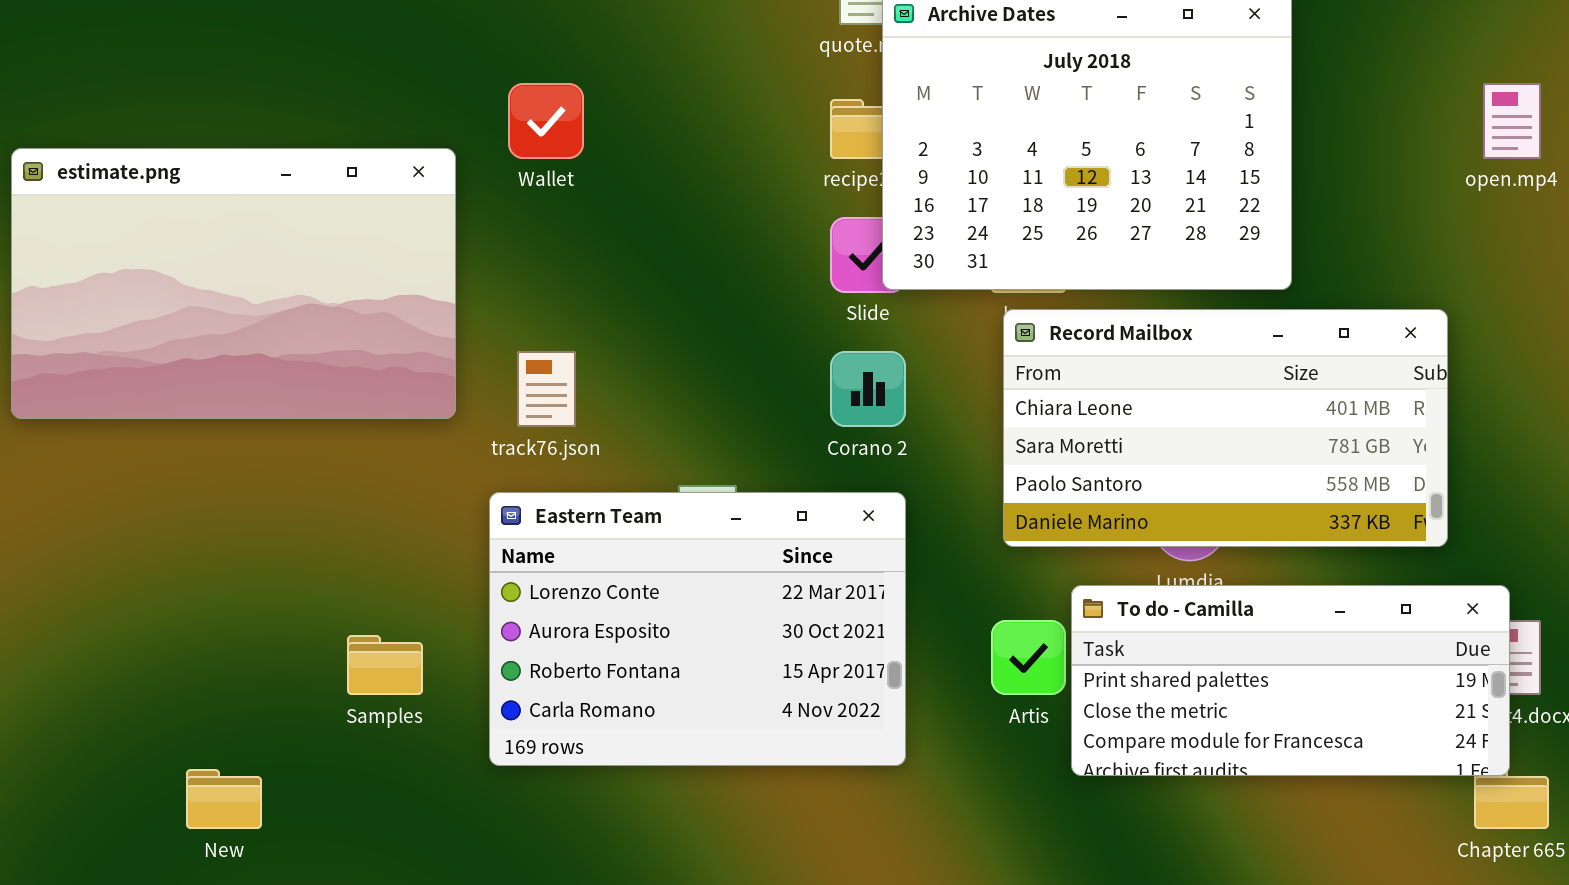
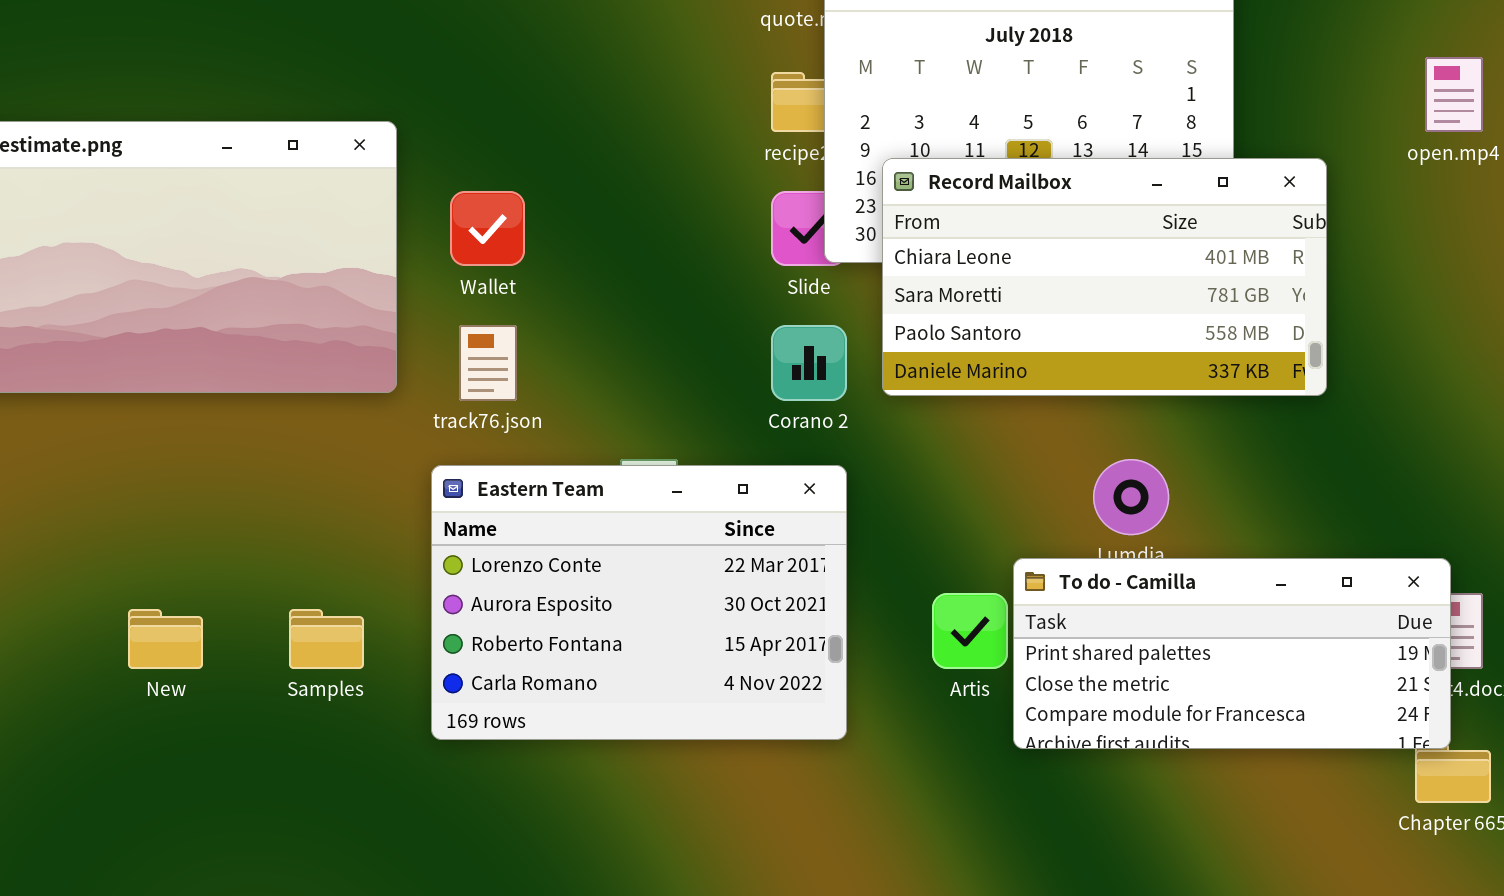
Wallet: [508,83,584,159] -> [450,191,525,266], moved
Record Mailbox: [1003,309,1448,547] -> [882,158,1327,396], moved
New: [186,769,262,829] -> [128,609,203,669], moved

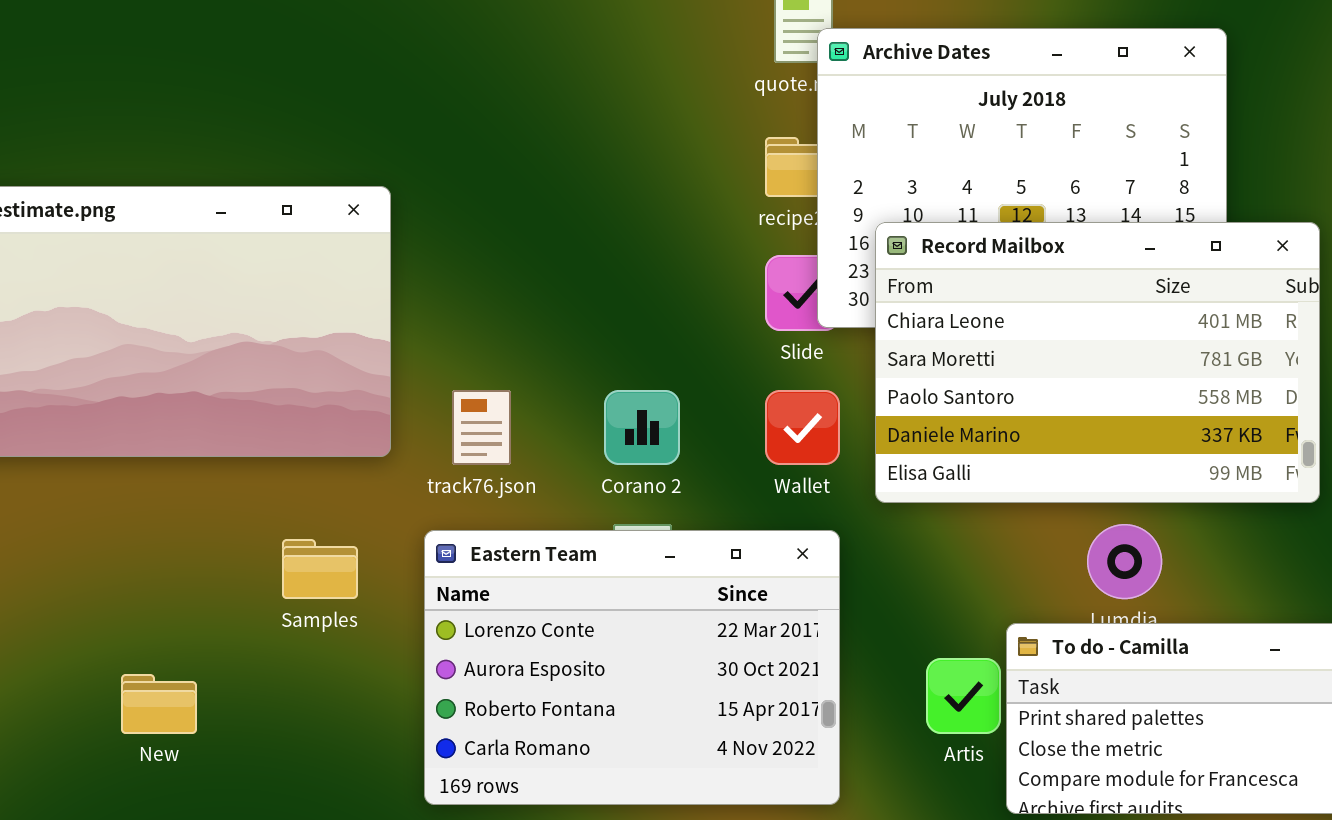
Record Mailbox: [882,158,1327,396] -> [875,222,1320,503], resized
Wallet: [450,191,525,266] -> [765,390,840,465], moved
Corano 2: [771,325,847,401] -> [604,390,680,465], moved
Samples: [289,609,364,669] -> [282,539,358,599], moved

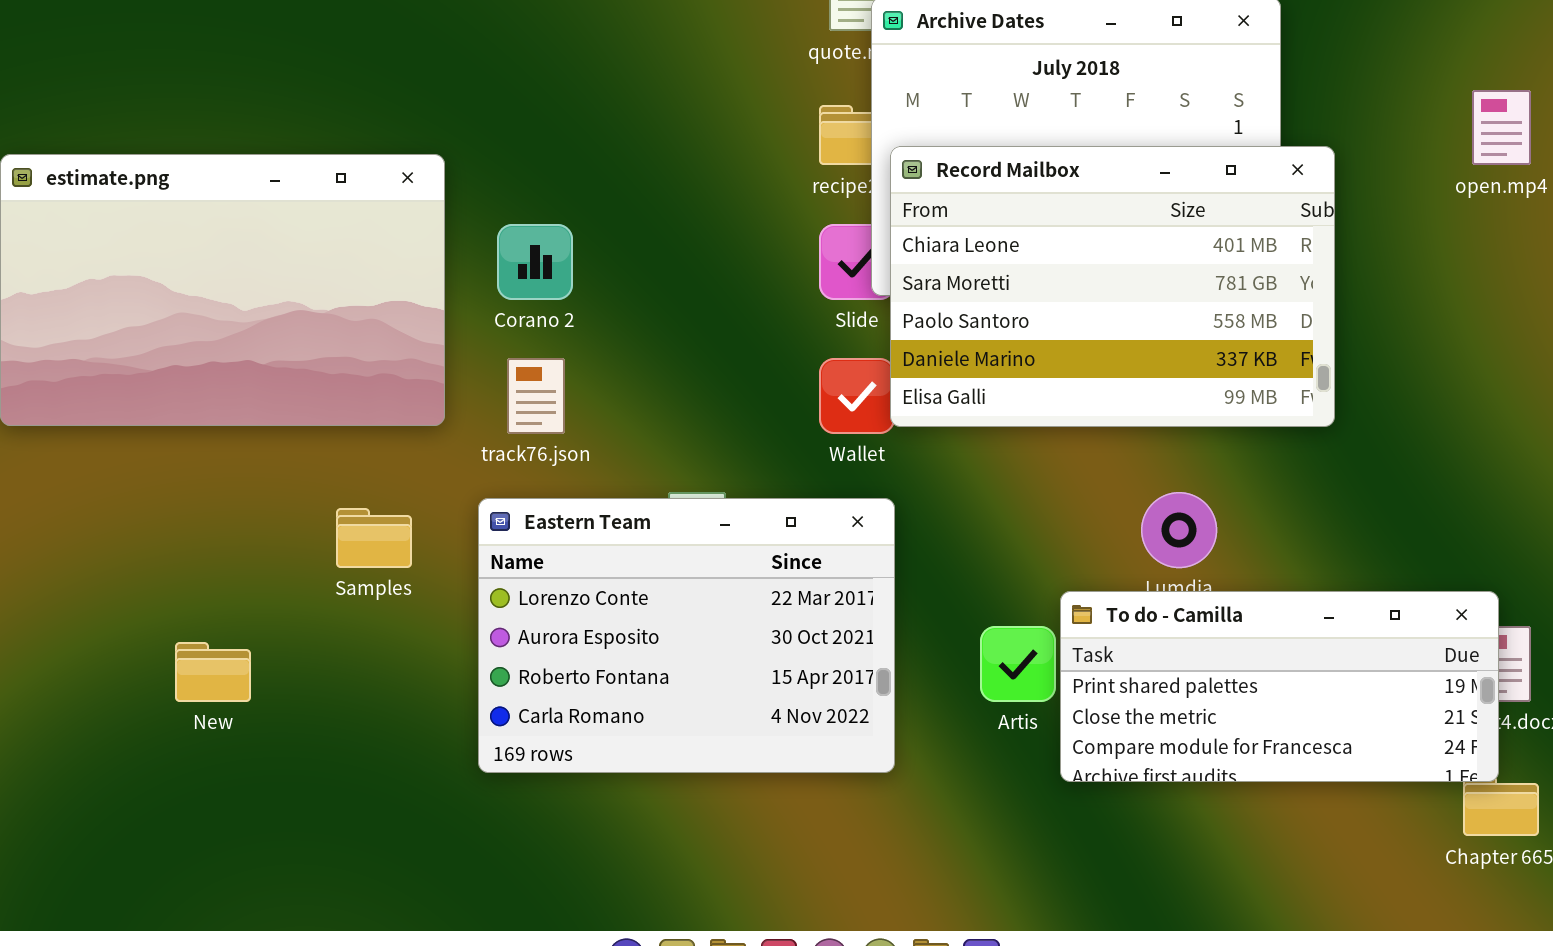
Record Mailbox: [875,222,1320,503] -> [890,146,1335,427], moved
Corano 2: [604,390,680,465] -> [497,224,573,300], moved

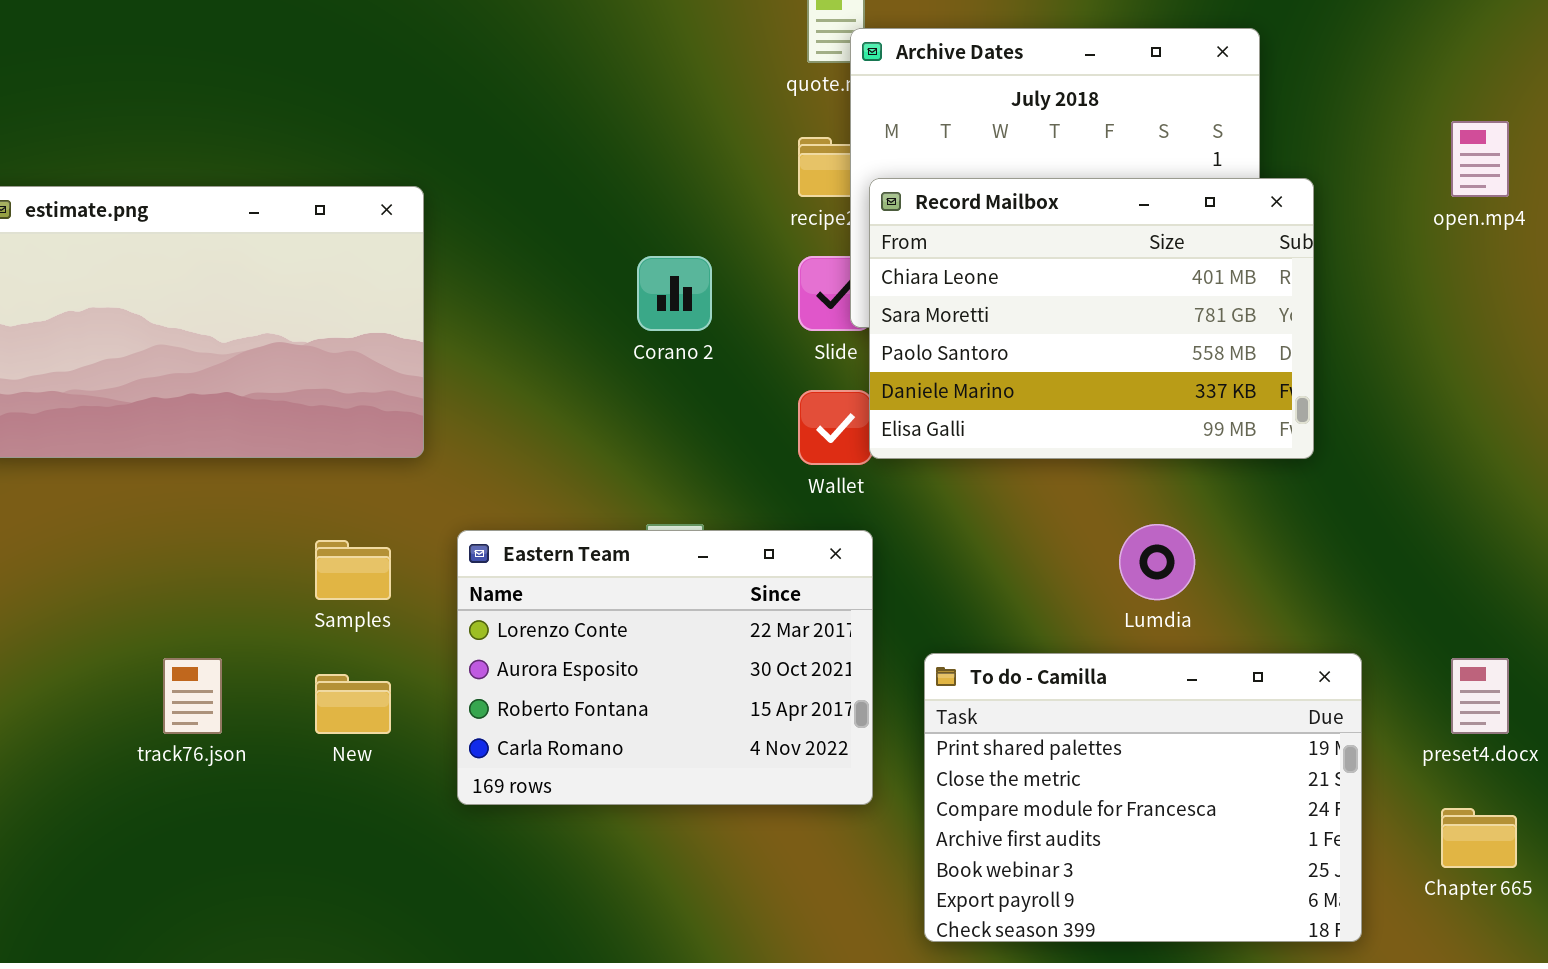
Corano 2: [497,224,573,300] -> [637,256,712,331], moved
track76.json: [507,358,565,434] -> [163,658,222,734], moved
To do - Camilla: [1060,591,1499,782] -> [924,653,1362,942], moved, resized
New: [175,642,251,702] -> [315,674,391,734], moved

